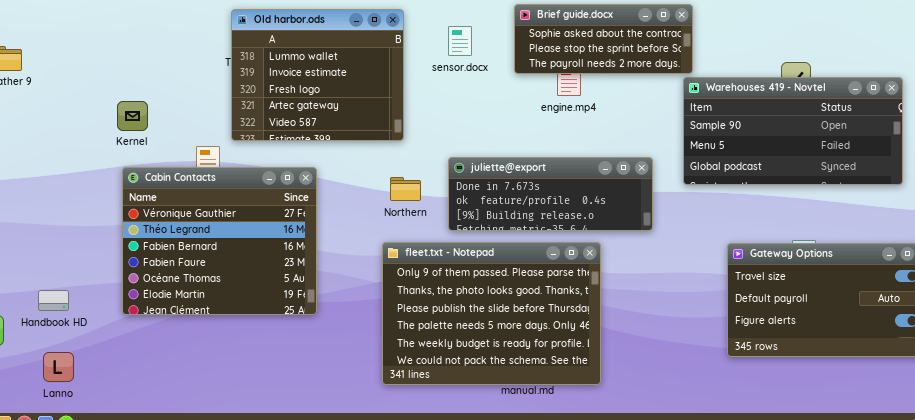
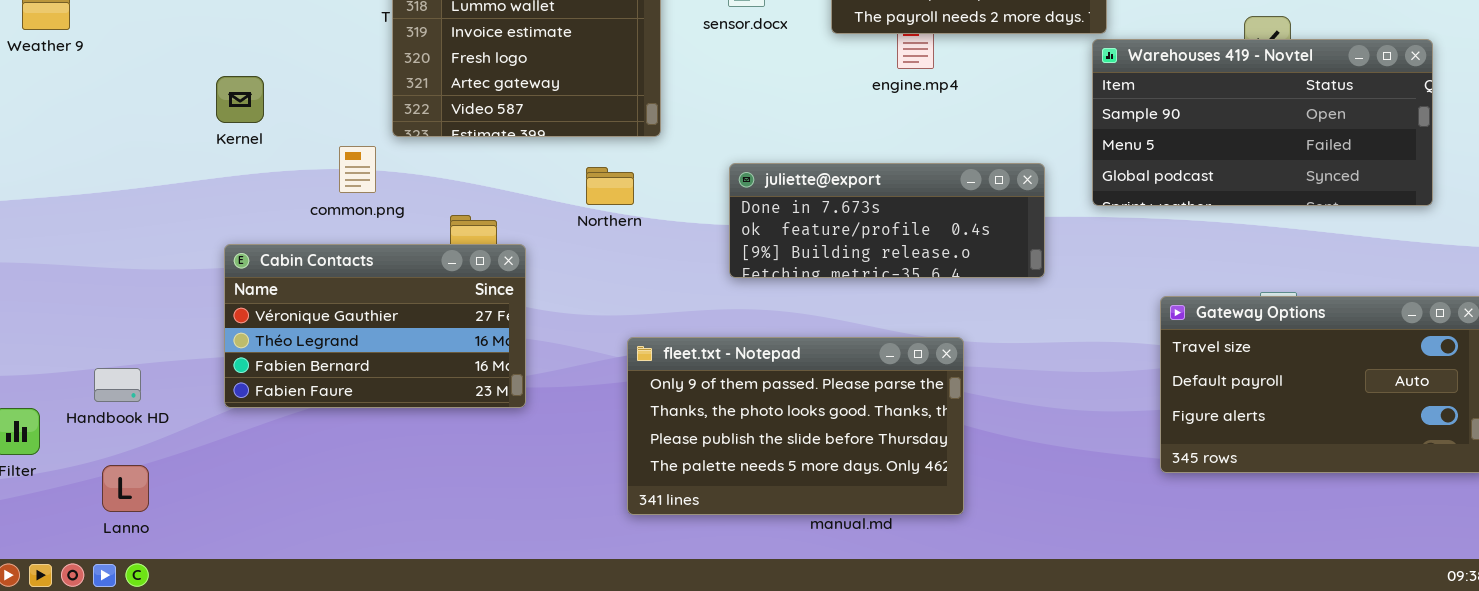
Cabin Contacts: [122,167,317,315] -> [224,244,526,408], resized
Northern: [390,177,421,201] -> [586,167,634,205], moved
fleet.txt - Notepad: [382,242,601,385] -> [627,337,964,515], resized

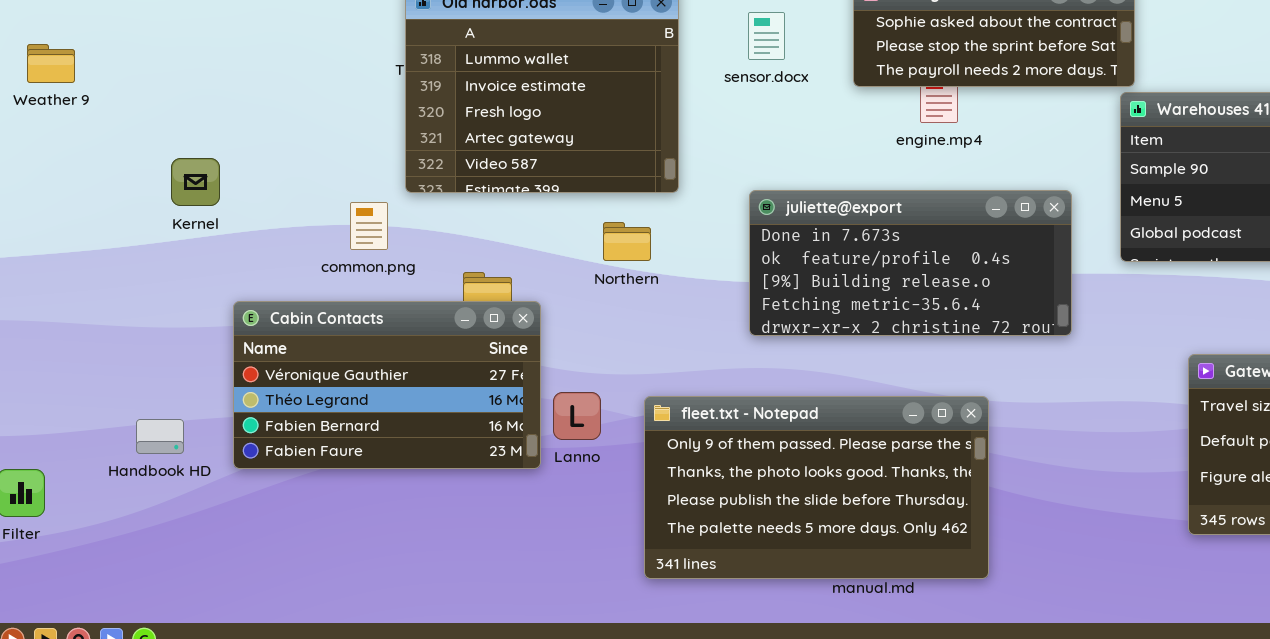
Kernel: [216,76,264,123] -> [171,158,220,206], moved
juliette@export: [729,163,1045,278] -> [749,190,1072,336], resized
Handbook HD: [94,368,141,402] -> [136,419,184,454], moved
Lanno: [102,465,149,512] -> [553,392,601,440], moved

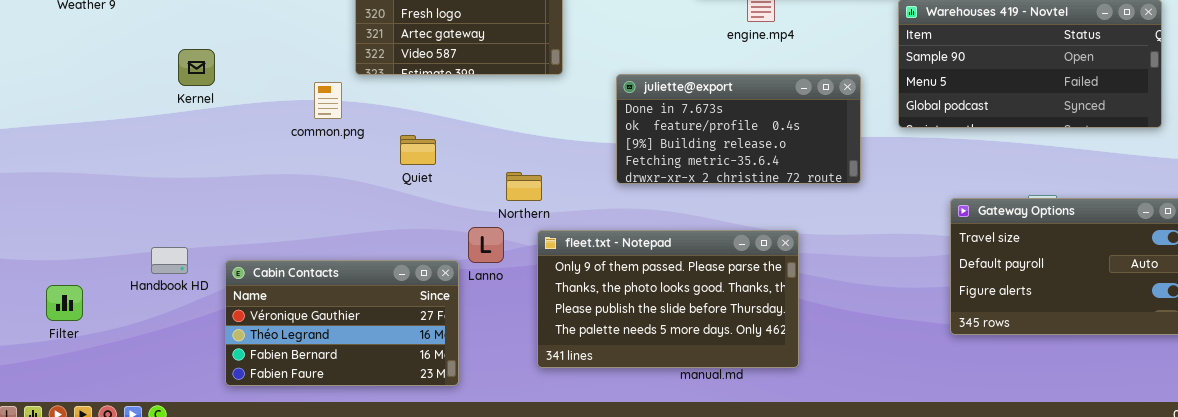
Northern: [603,222,651,261] -> [506,172,542,201], moved
Cabin Contacts: [233,301,541,469] -> [225,260,459,386], moved

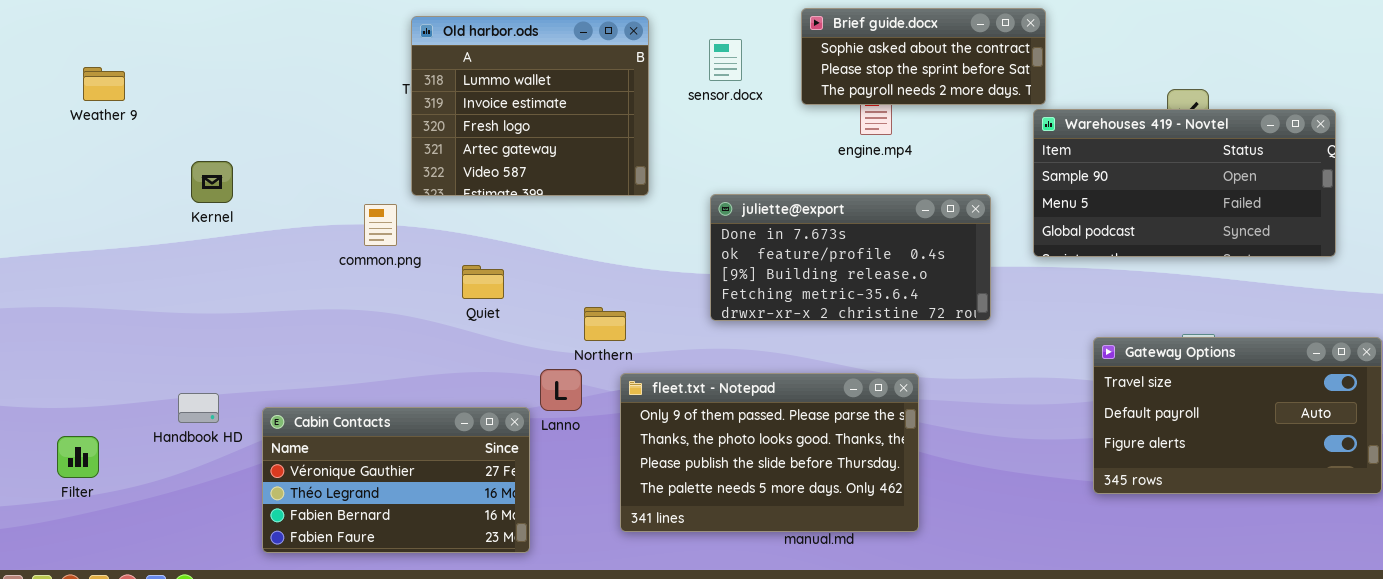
Kernel: [178,49,215,86] -> [191,161,233,203], moved

